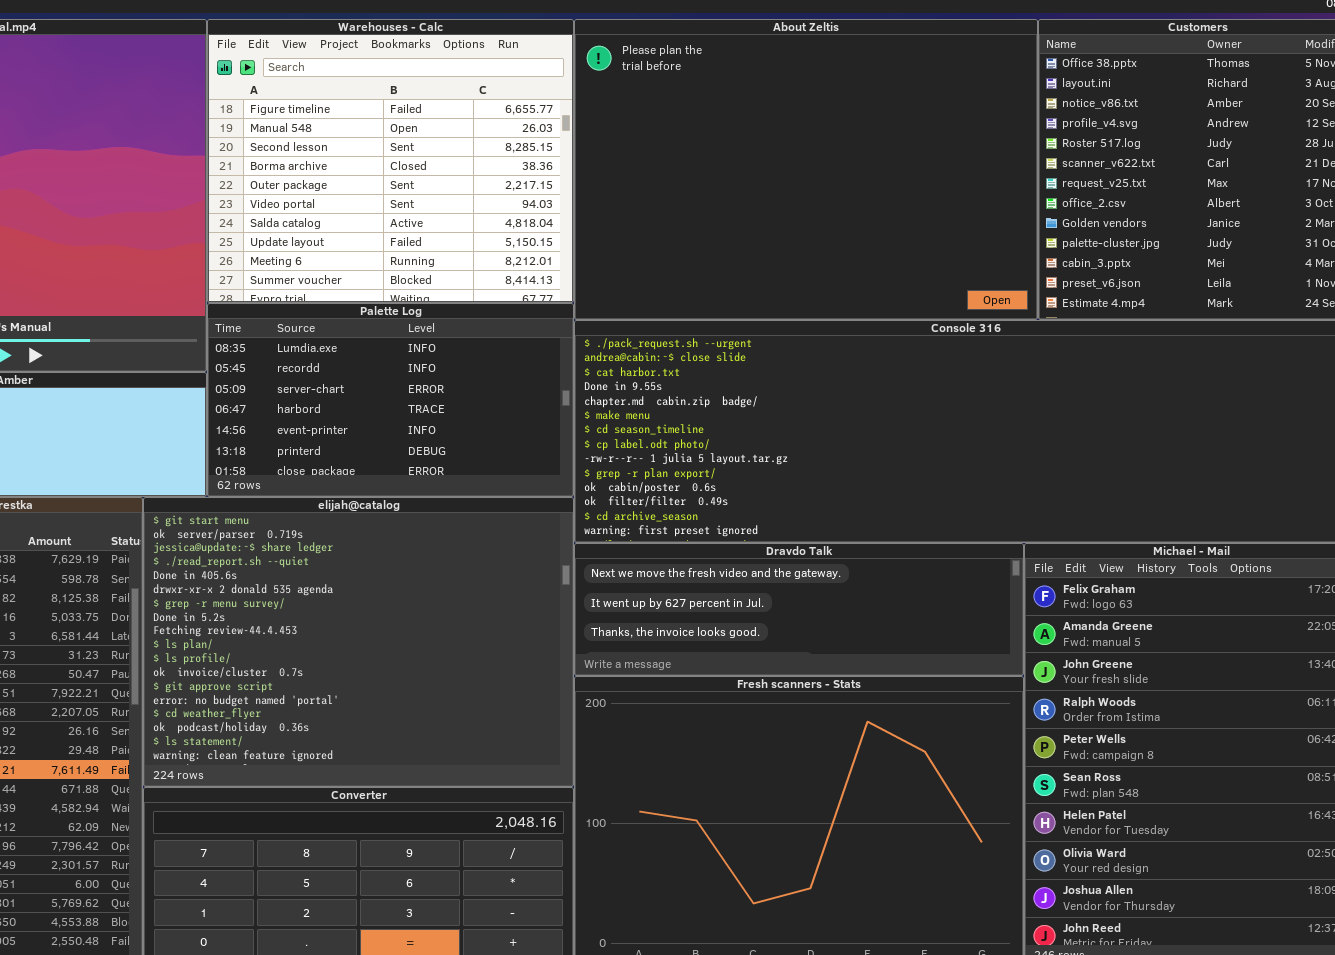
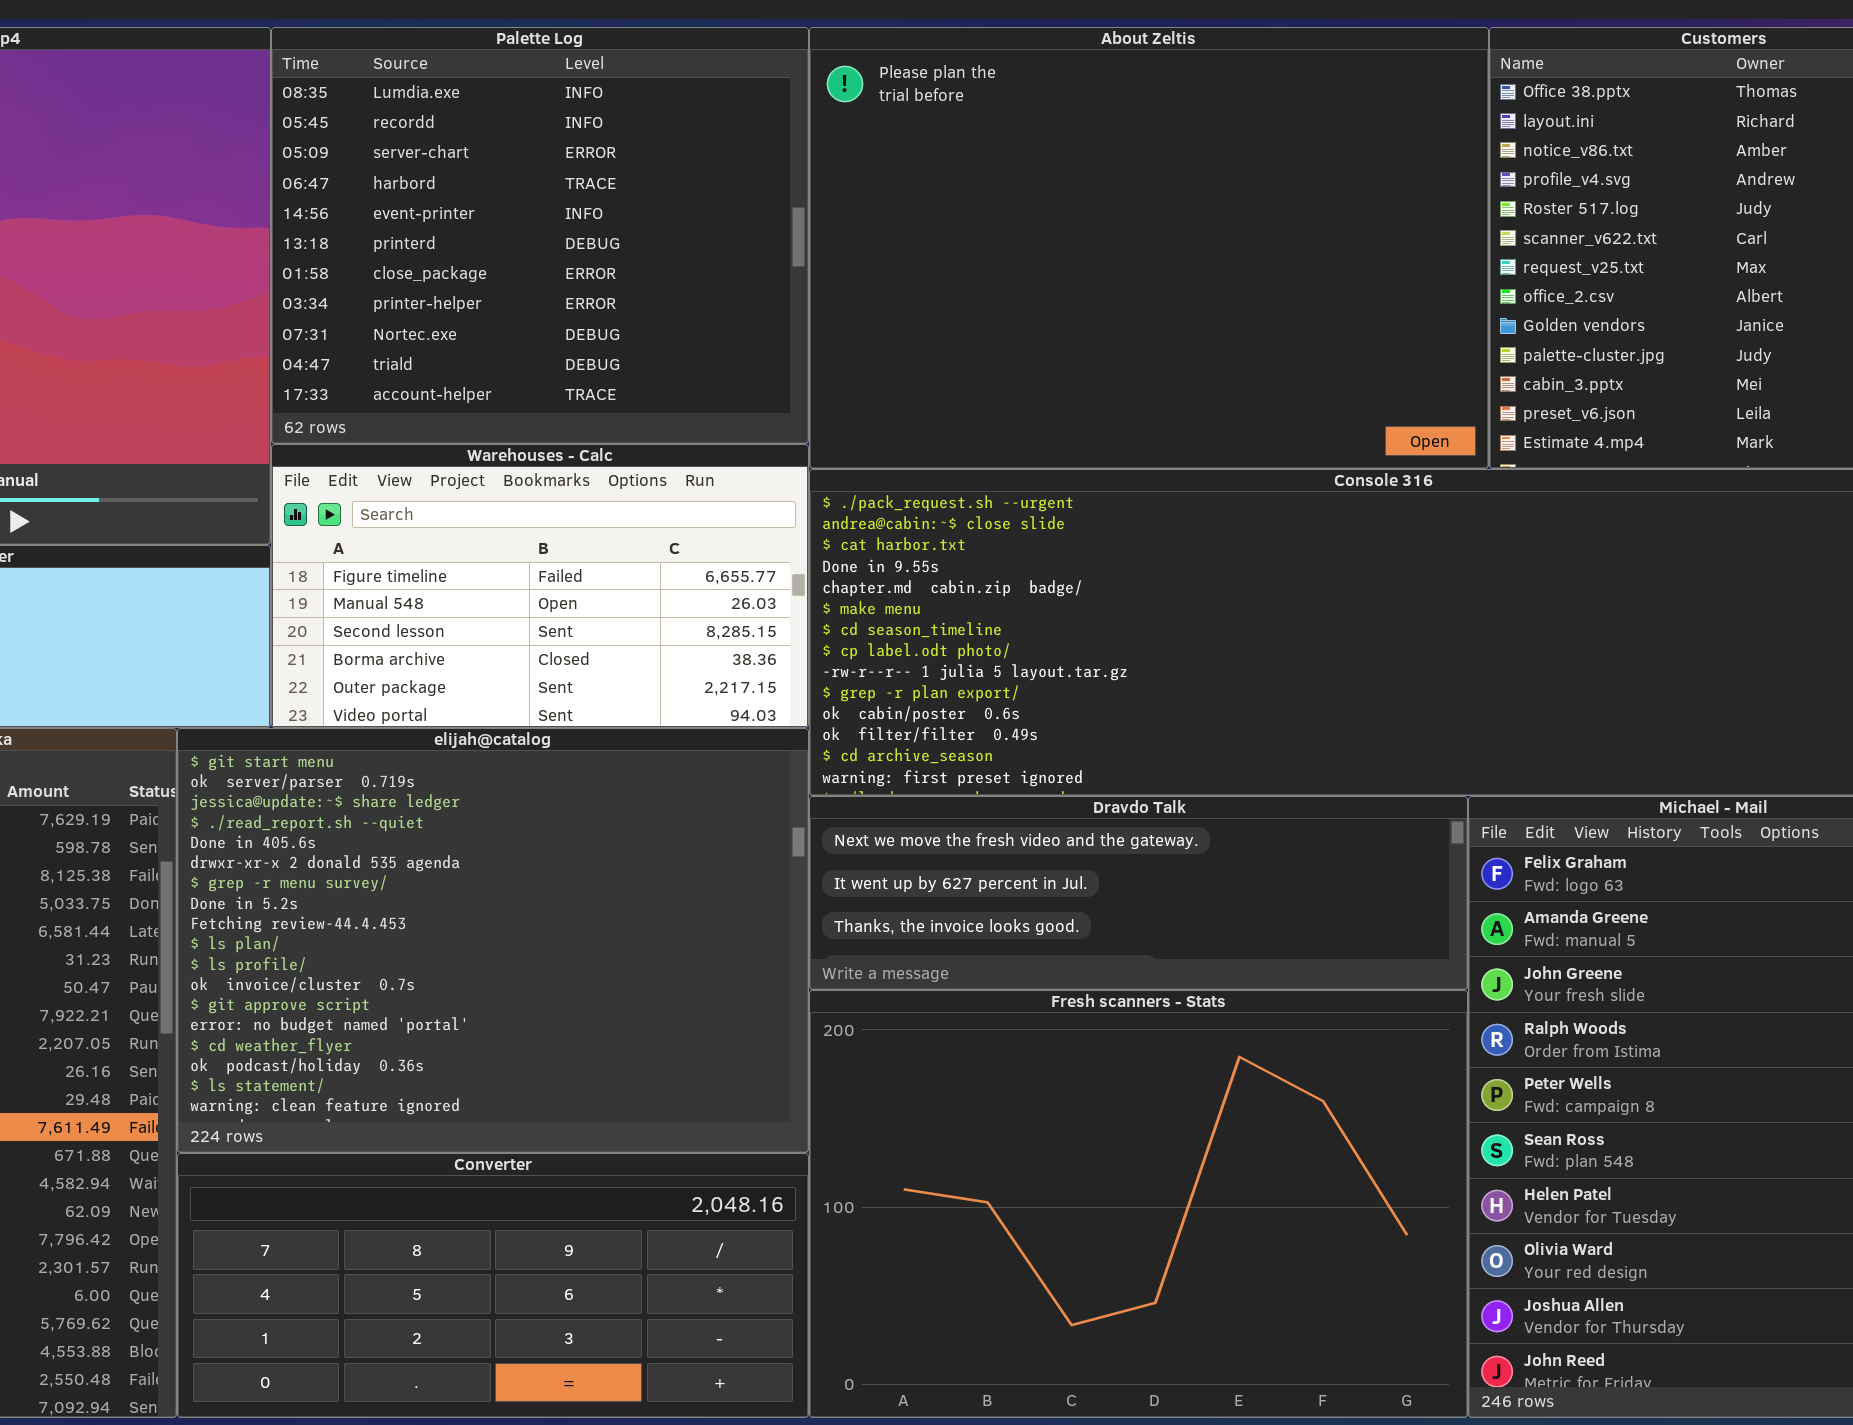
Warehouses - Calc: [207,19,574,303] -> [271,444,809,728], moved, resized
Palette Log: [207,303,574,497] -> [271,27,809,444], moved, resized

